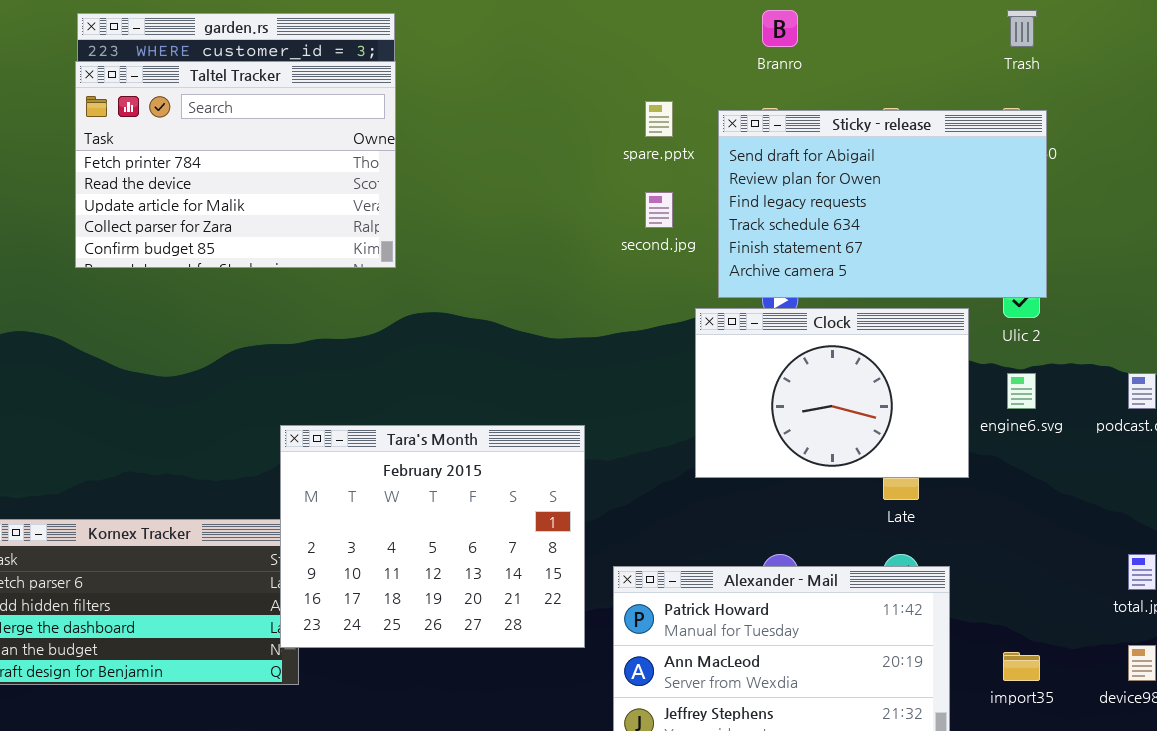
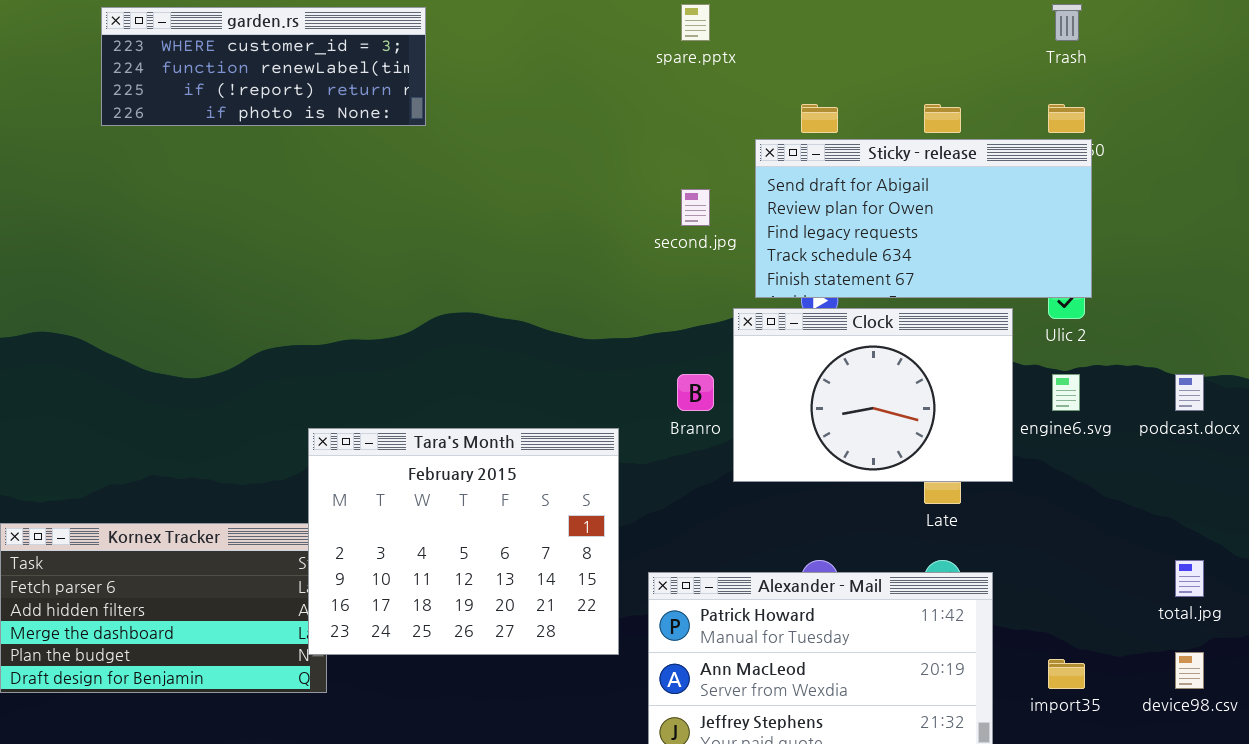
Branro: [762,10,798,47] -> [677,374,714,411], moved
Taltel Tracker: [75,61,396,268] -> none, closed
spare.pptx: [645,101,673,137] -> [681,4,710,41], moved
Sticky - release: [718,110,1047,298] -> [755,139,1092,298], resized

